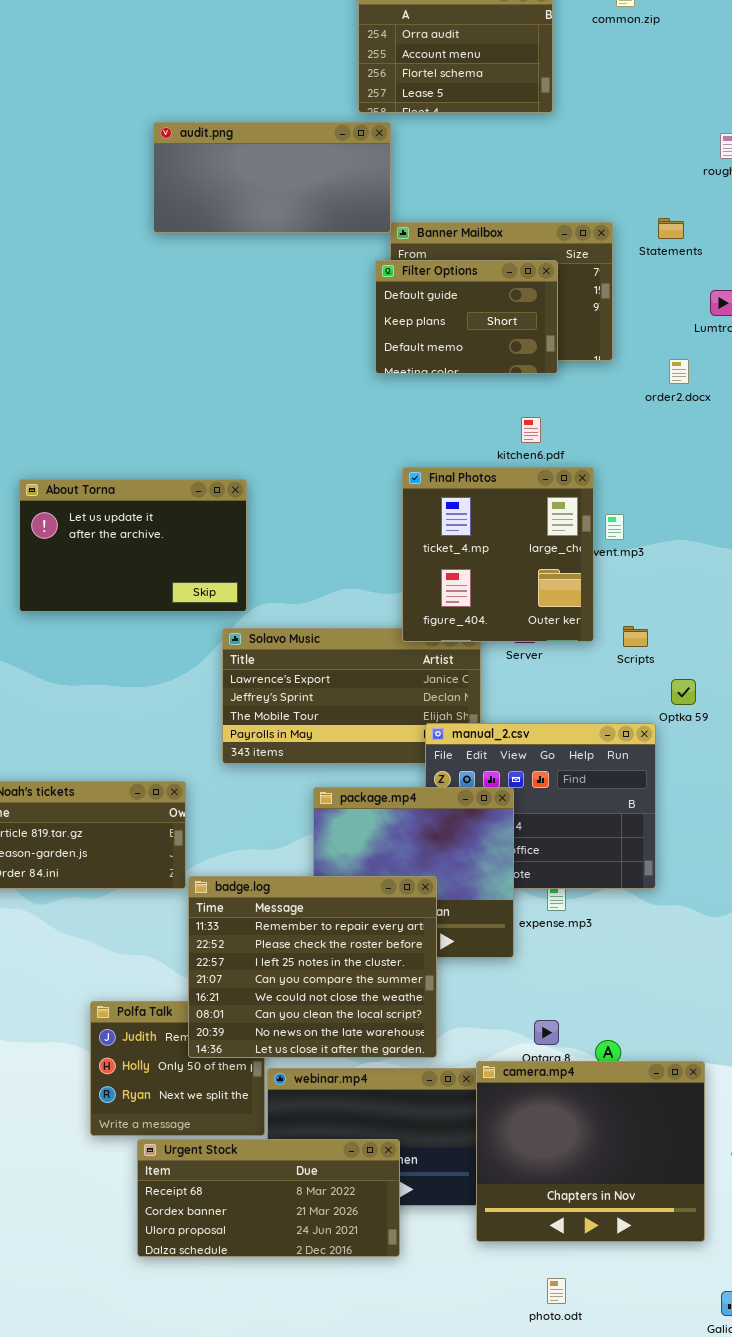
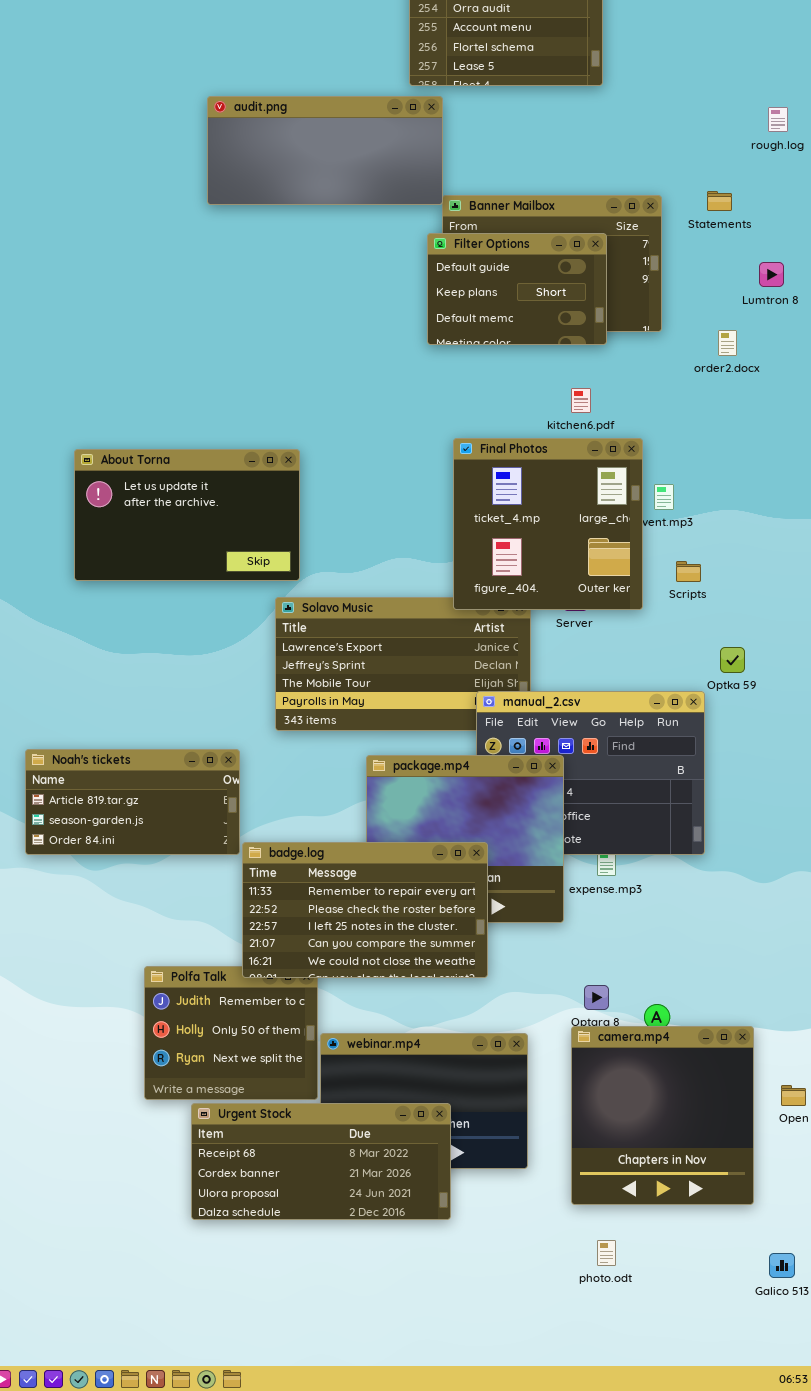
Scripts: [623,626,648,647] -> [676,561,701,582], moved
badge.log: [188,876,437,1058] -> [242,842,488,978], resized
camera.mp4: [476,1061,705,1242] -> [571,1026,754,1205], resized

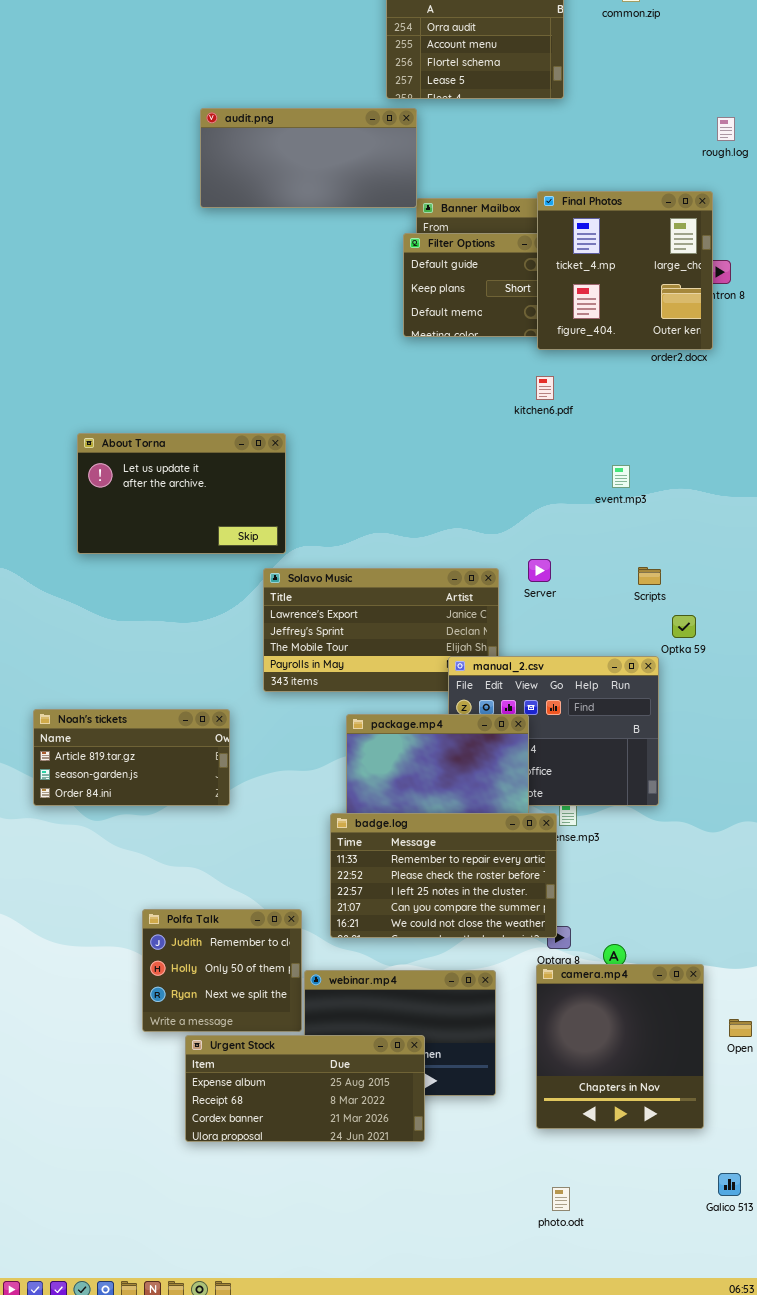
Final Photos: [453,438,643,610] -> [537,191,713,350], moved
Scripts: [676,561,701,582] -> [638,567,661,585], moved
badge.log: [242,842,488,978] -> [330,813,557,938], moved
Urgent Stock: [191,1103,451,1220] -> [185,1035,425,1142], scrolled up 1 row
photo.odt: [597,1240,616,1266] -> [552,1187,570,1211], moved

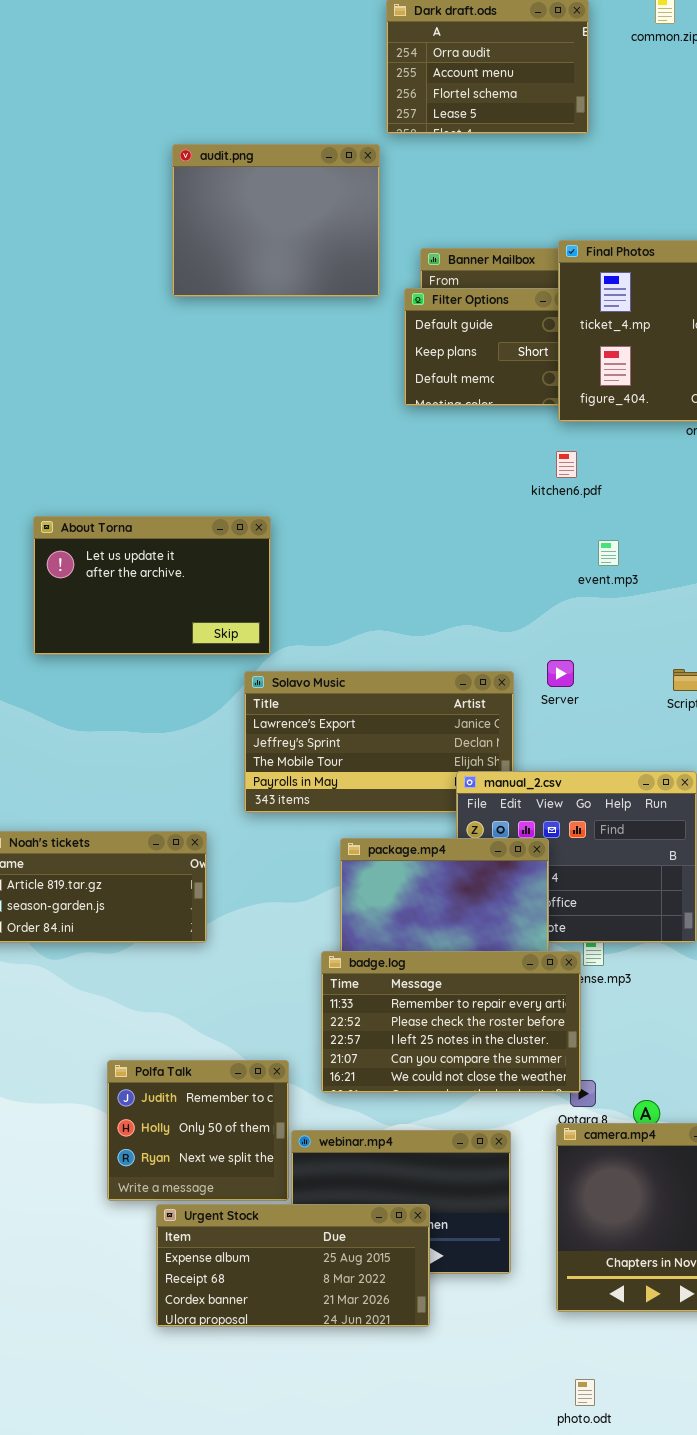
audit.png: [200,108,417,208] -> [172,144,380,297], resized
event.mp3: [612,465,630,488] -> [598,540,619,566], moved

